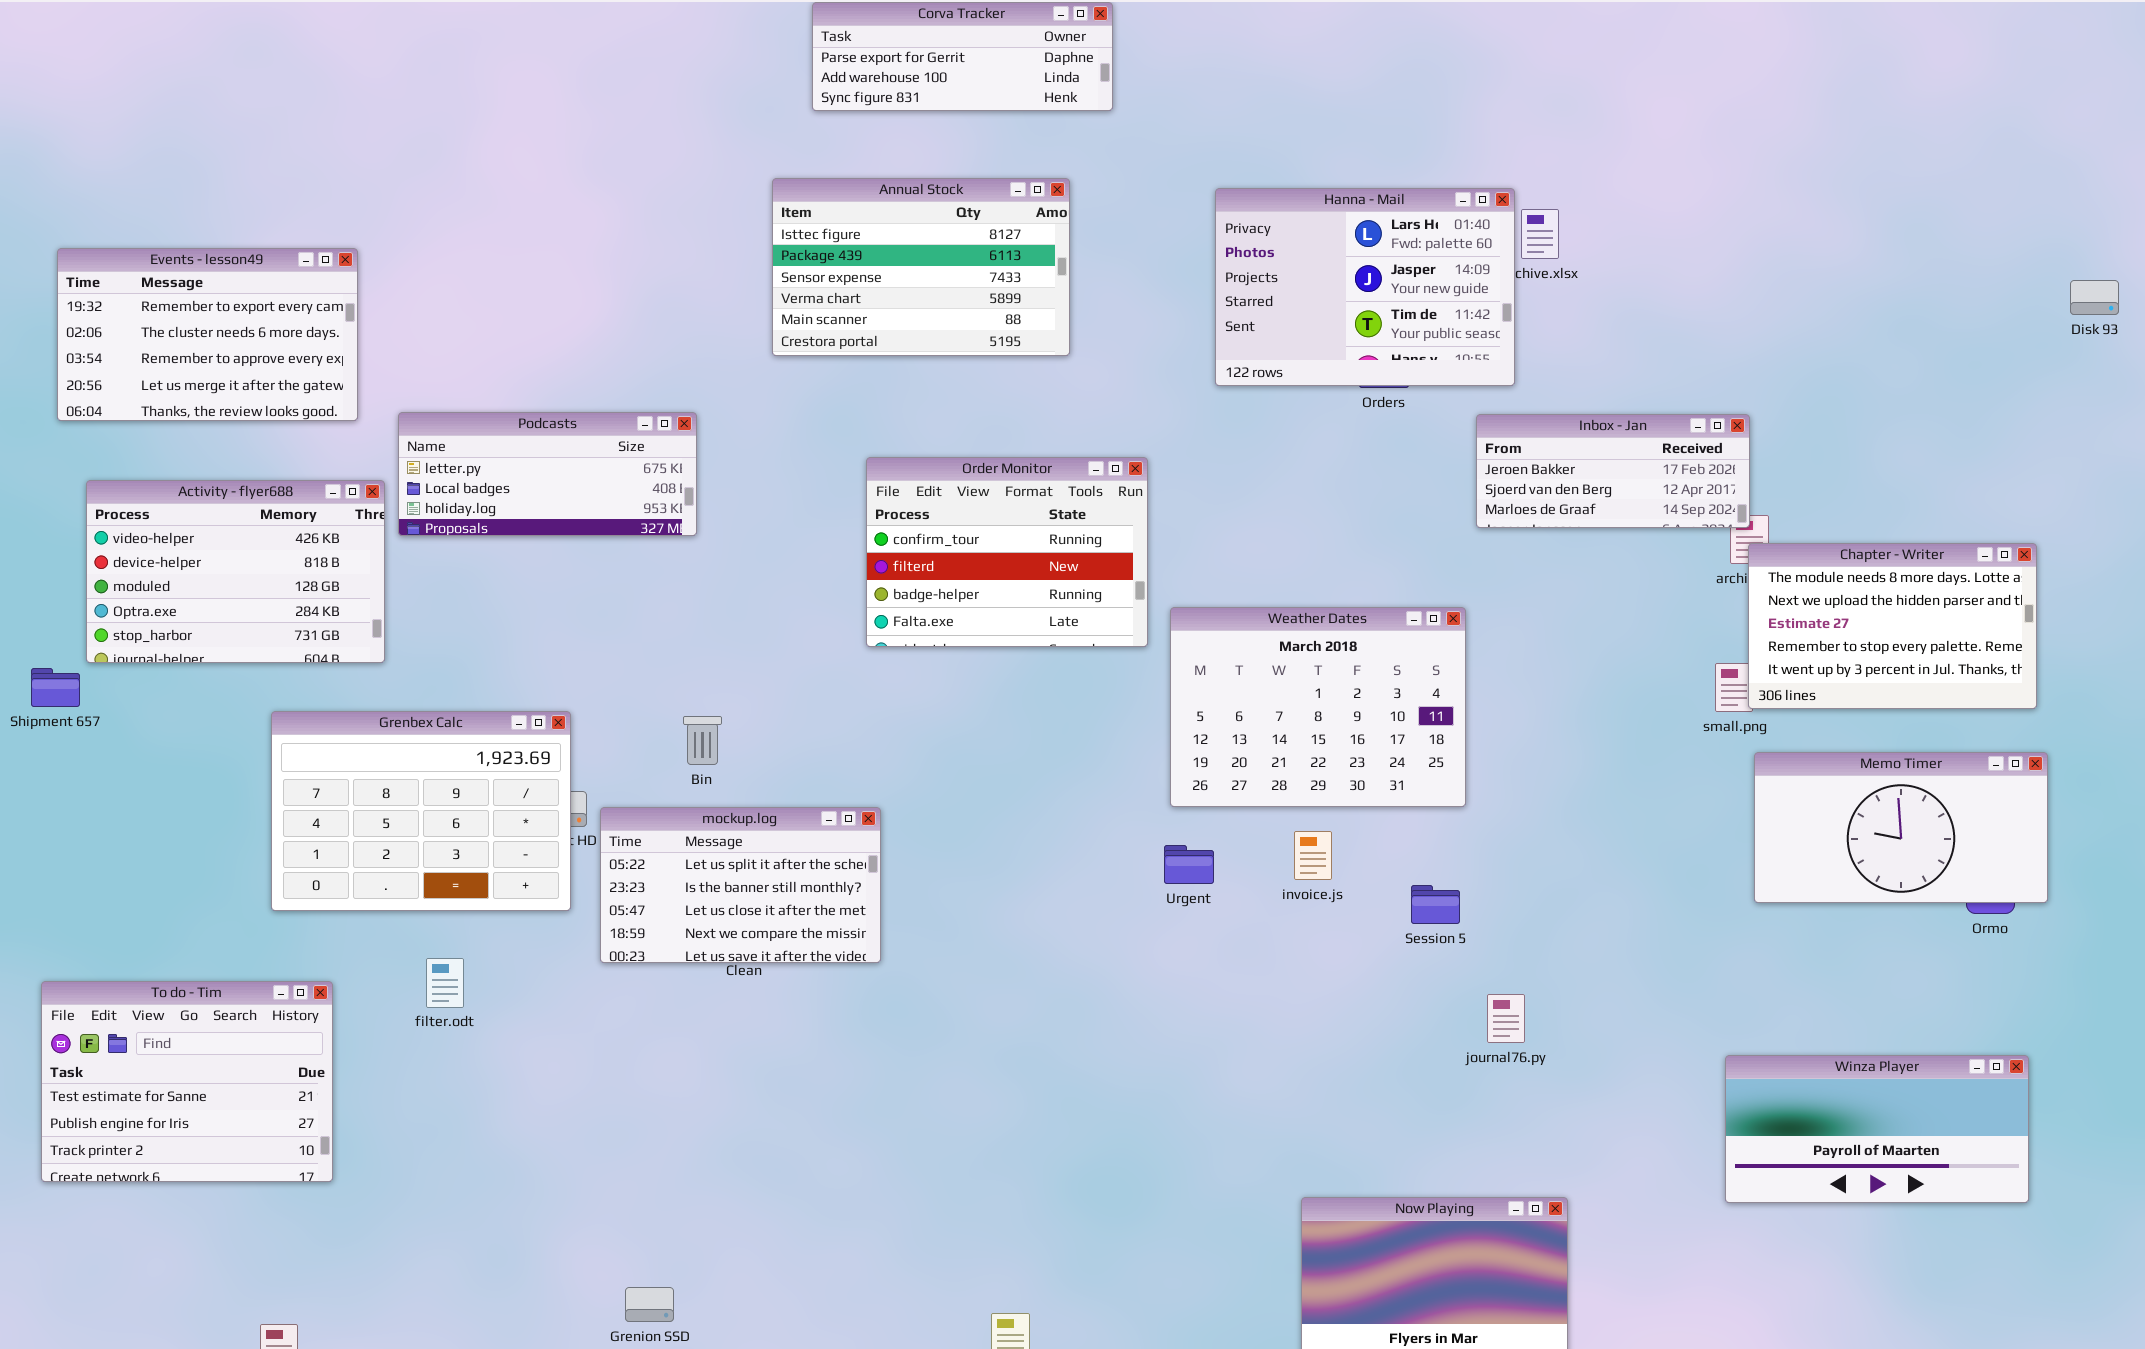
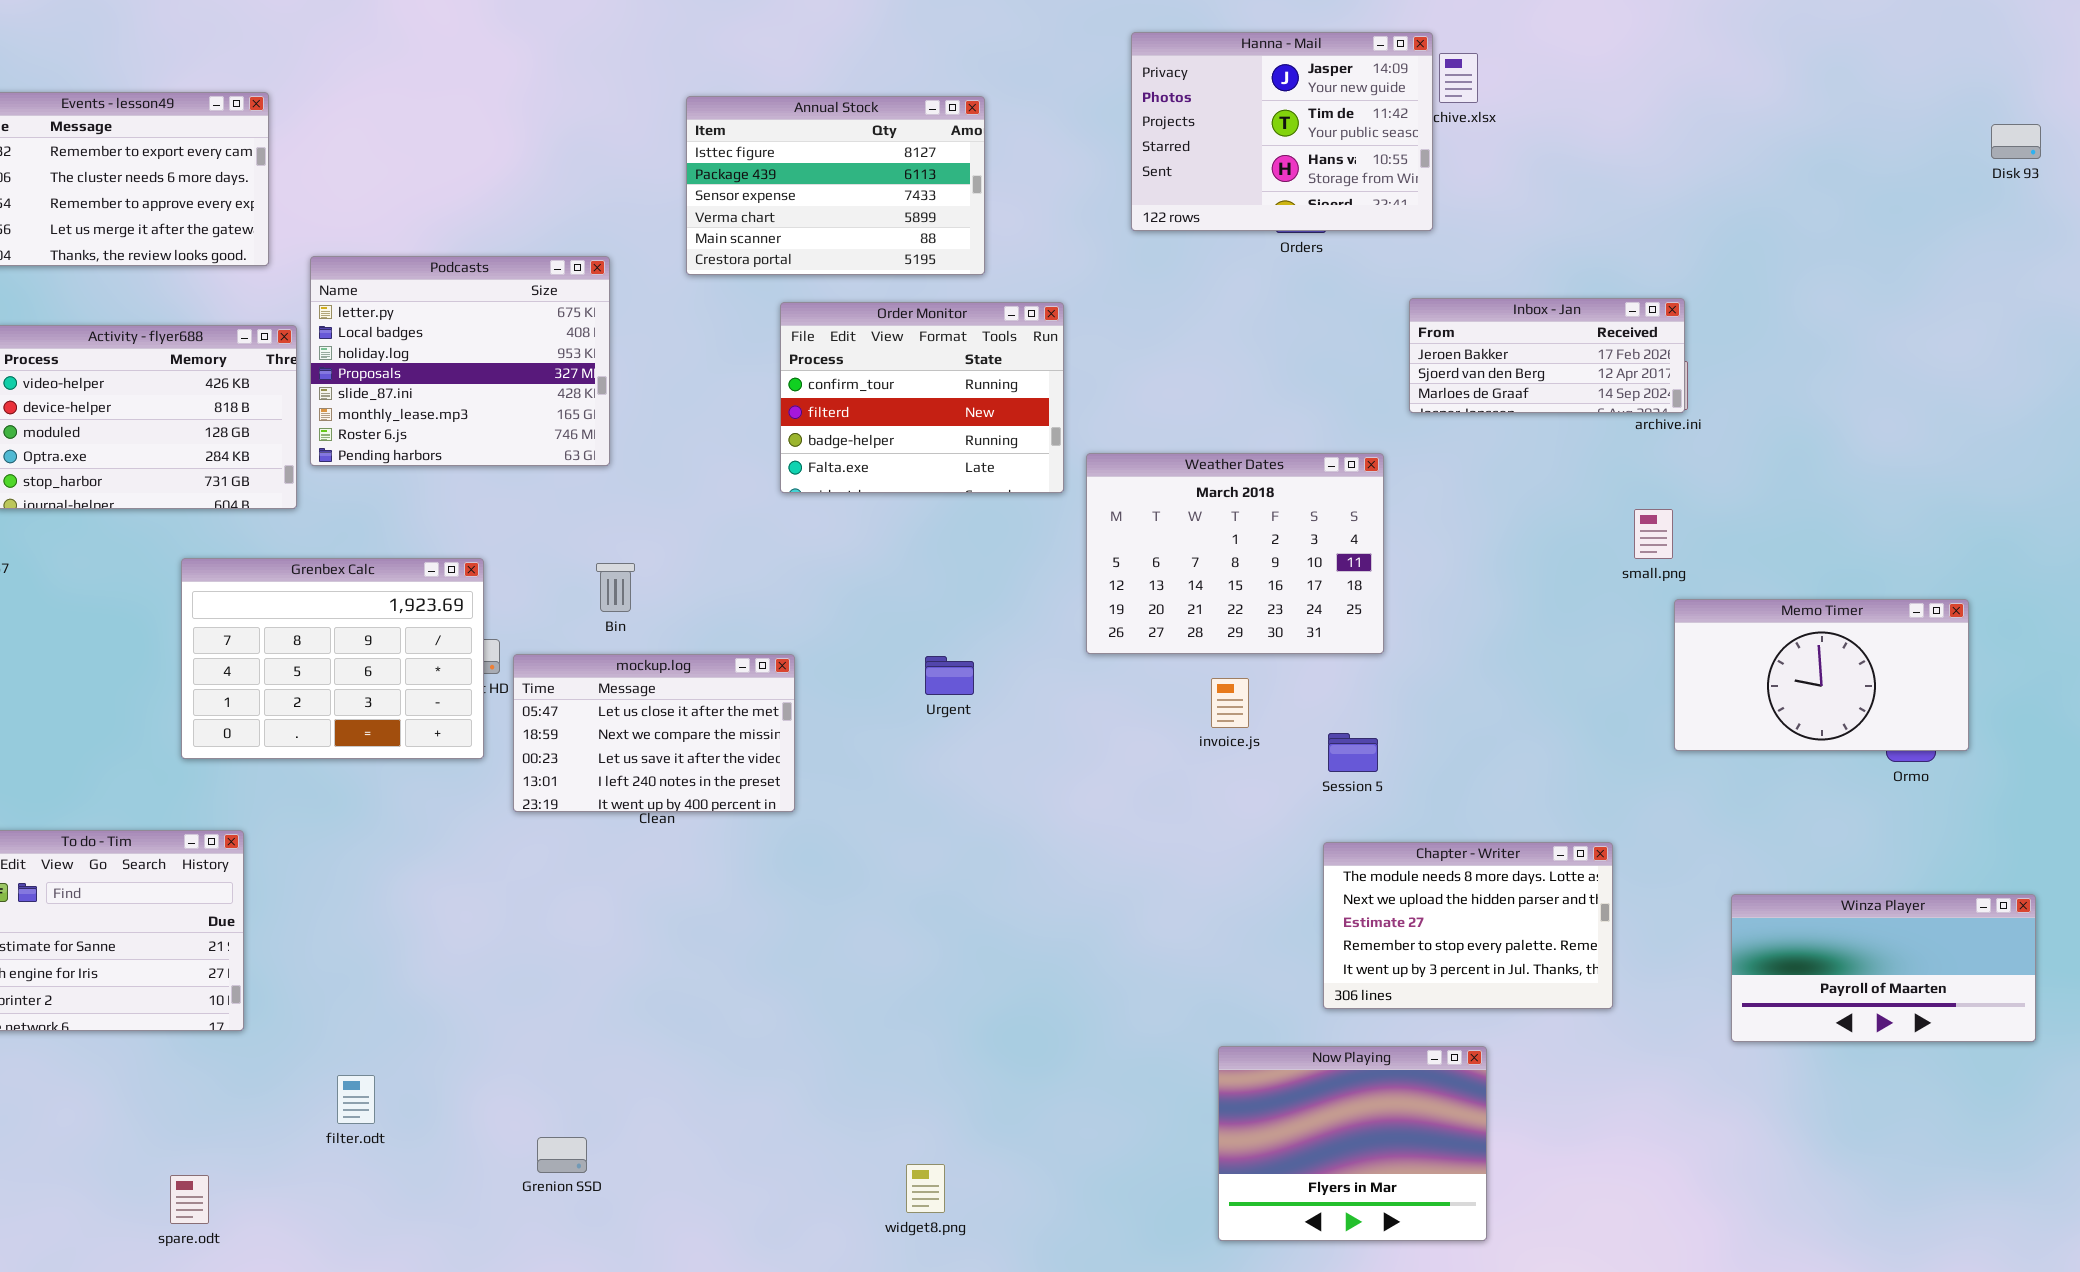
Annual Stock: [772,178,1070,356] -> [686,96,985,275], moved
Hanna - Mail: [1215,188,1515,386] -> [1131,32,1433,231], scrolled down 1 row
Podcasts: [398,412,697,536] -> [310,256,610,466], resized
Inbox - Jan: [1476,414,1750,528] -> [1409,298,1685,413], moved
Chapter - Writer: [1748,543,2037,709] -> [1323,842,1613,1009], moved
mockup.log: [600,807,881,963] -> [513,654,795,812], scrolled down 2 rows
Urgent: [1164,845,1214,884] -> [925,656,974,695], moved
filter.odt: [426,958,464,1008] -> [337,1075,375,1124], moved
Winza Player: [1725,1055,2029,1203] -> [1731,894,2036,1042], moved

